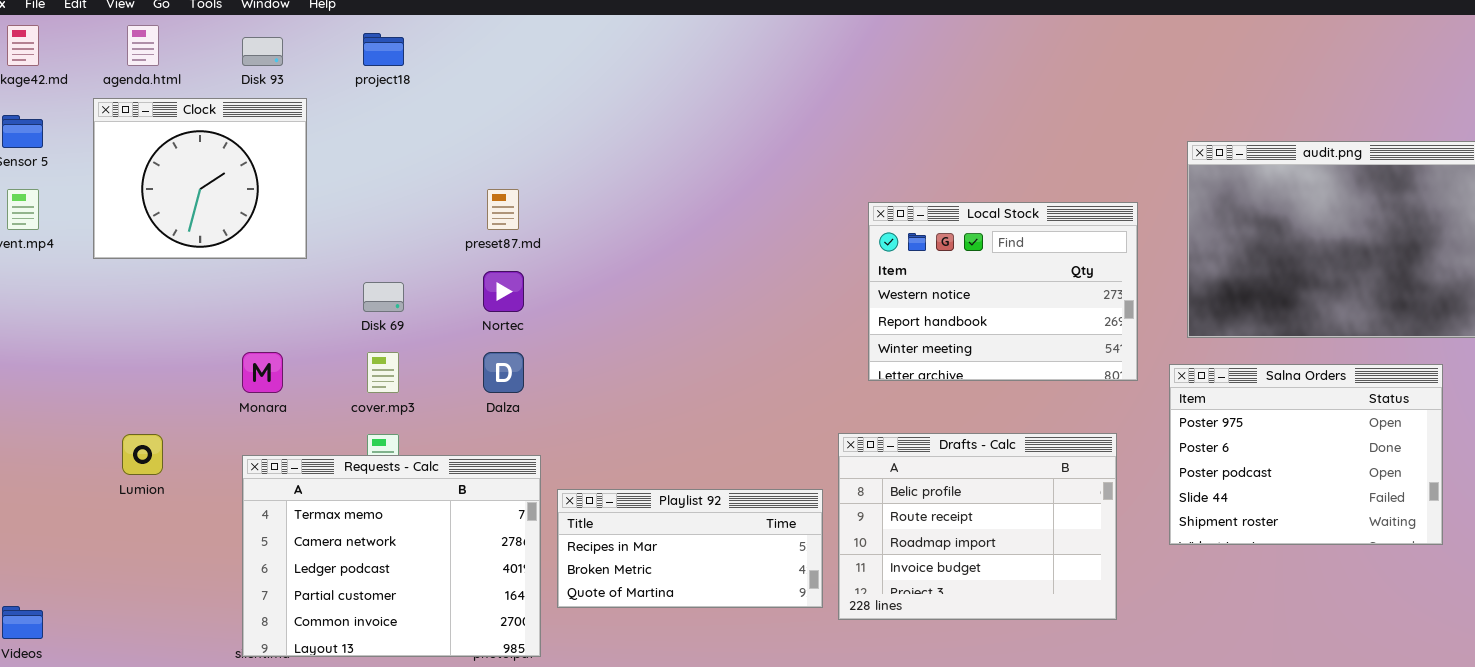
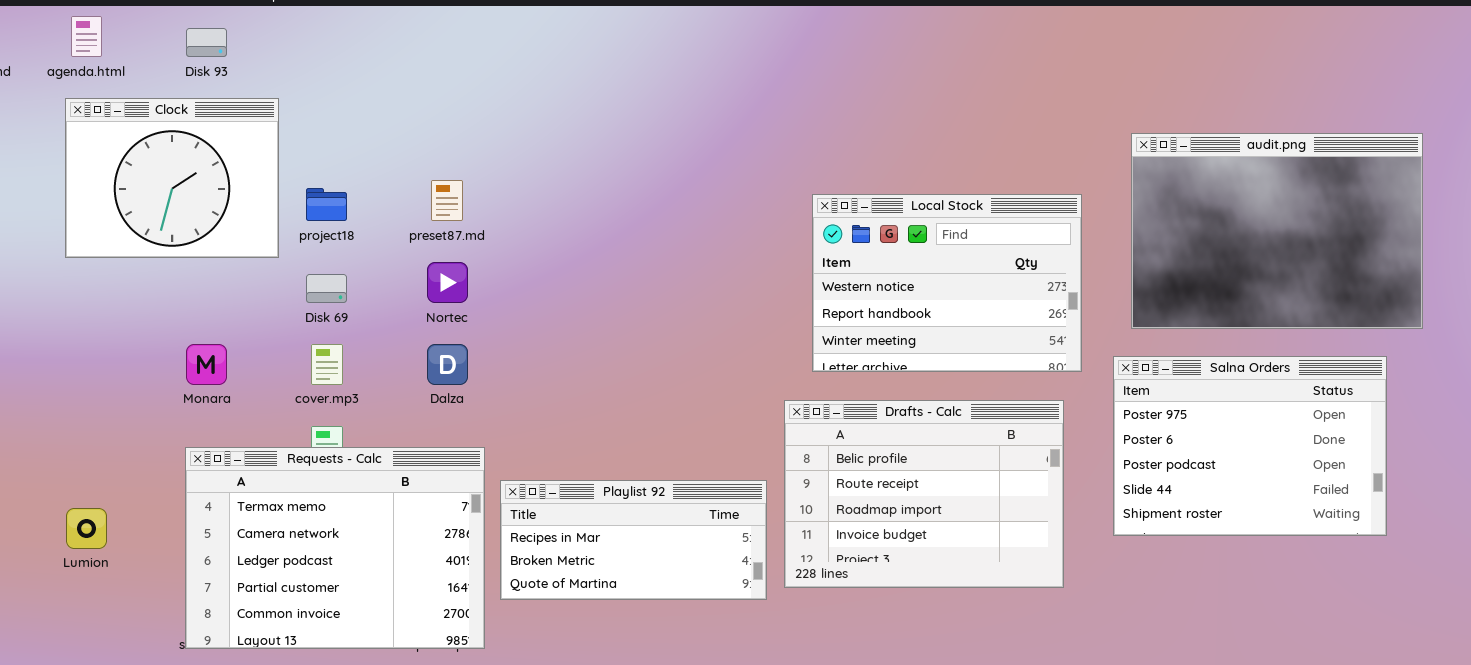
project18: [363,33,404,66] -> [306,188,347,221], moved
Clock: [93,98,307,259] -> [65,98,279,258], moved
Drafts - Calc: [838,433,1117,620] -> [784,400,1064,588], moved
Lumion: [122,434,163,475] -> [66,508,107,549], moved

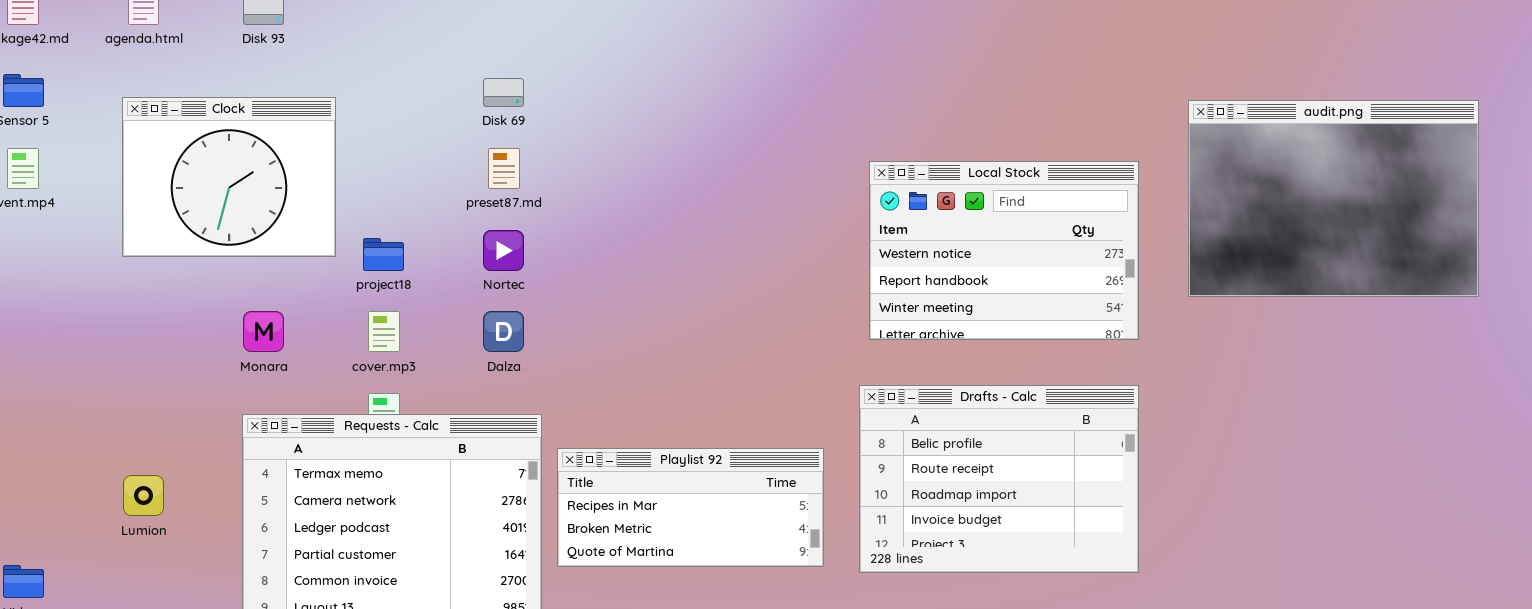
Clock: [65,98,279,258] -> [122,97,336,257], moved
project18: [306,188,347,221] -> [363,238,404,271], moved
Disk 69: [306,274,347,303] -> [483,78,524,107], moved
Salna Orders: [1113,356,1387,536] -> none, closed
Drafts - Calc: [784,400,1064,588] -> [859,385,1139,573], moved

